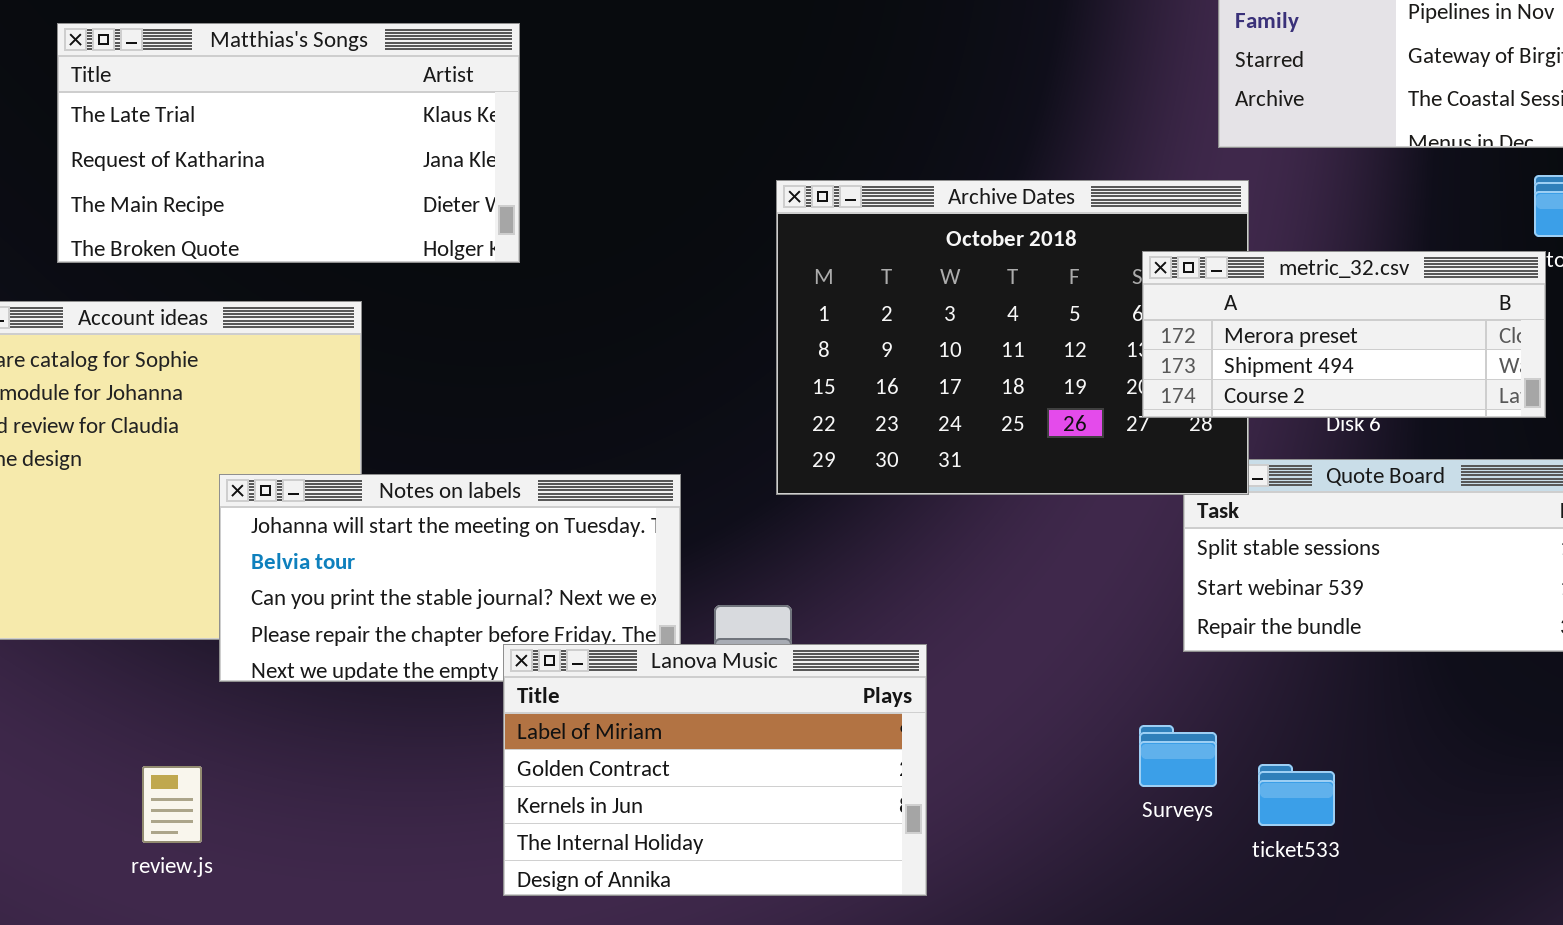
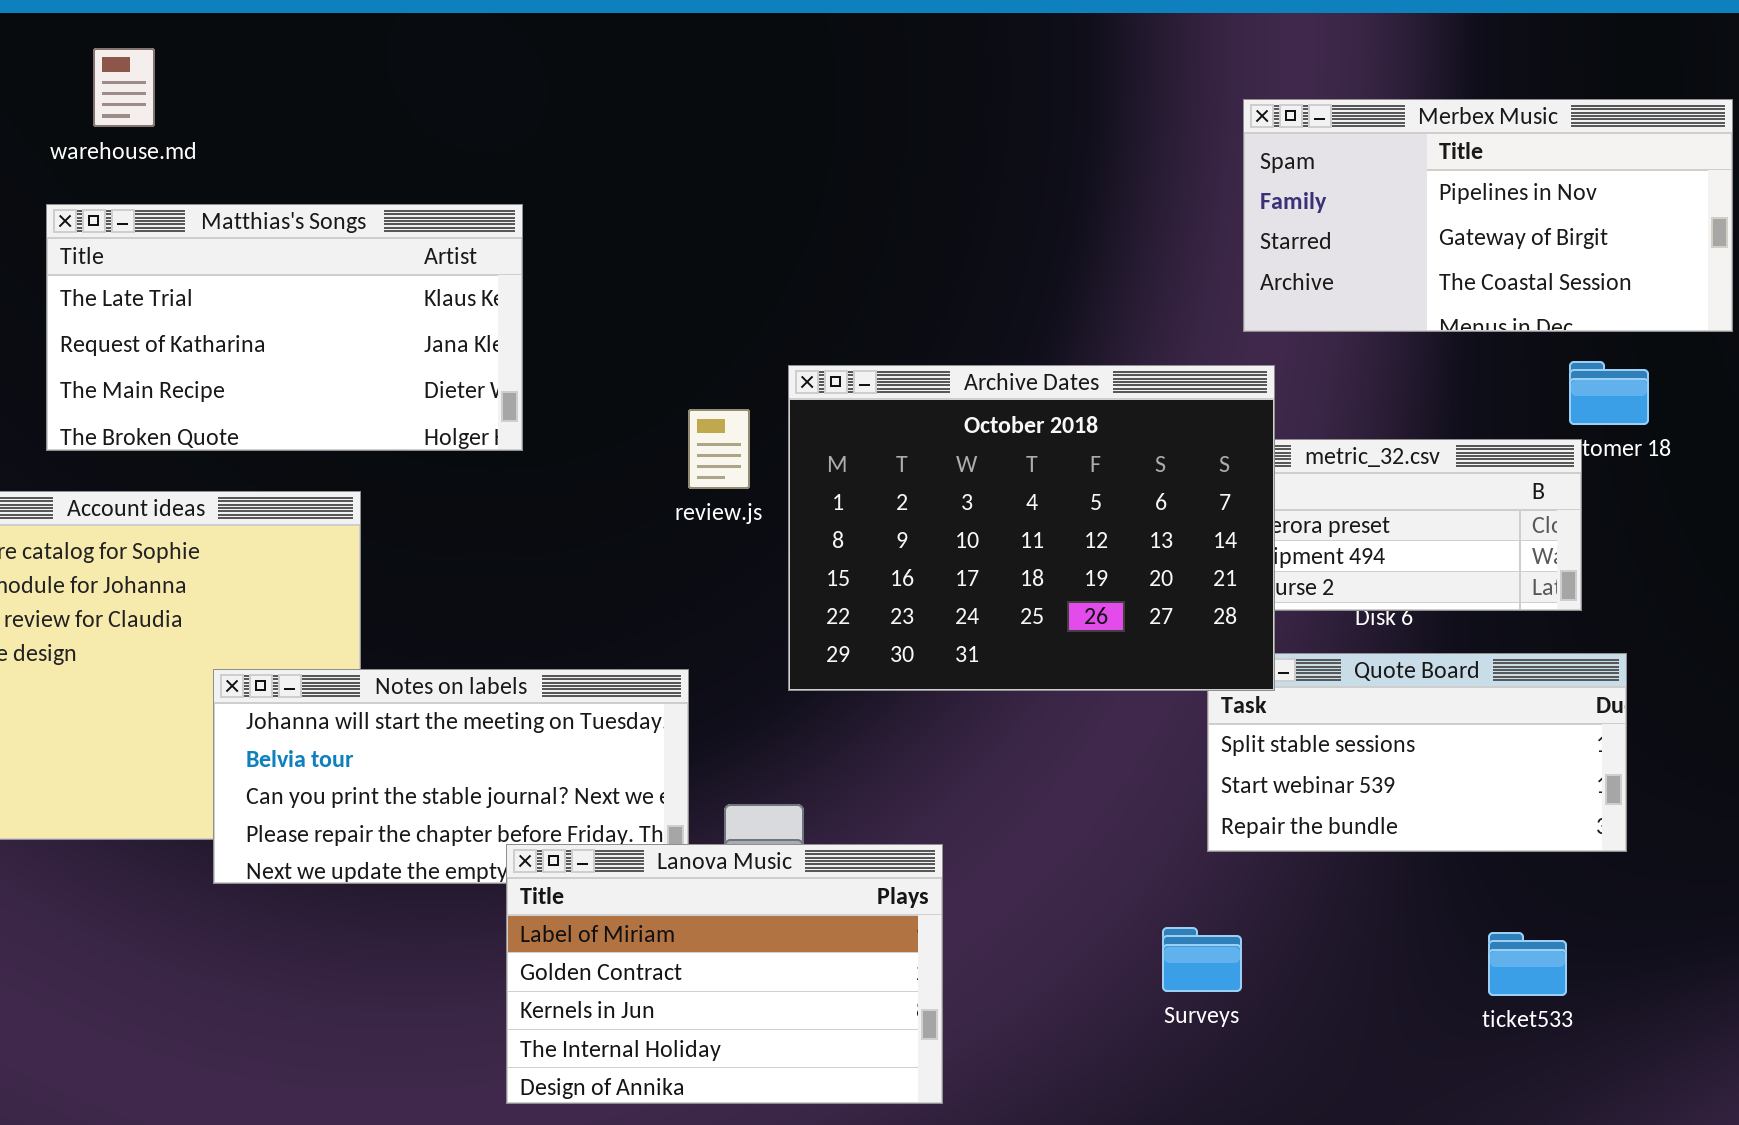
Archive Dates: [776,180,1249,495] -> [788,365,1275,691], raised
ticket533: [1258,764,1335,826] -> [1488,932,1567,996], moved
review.js: [142,766,202,843] -> [688,409,750,489], moved

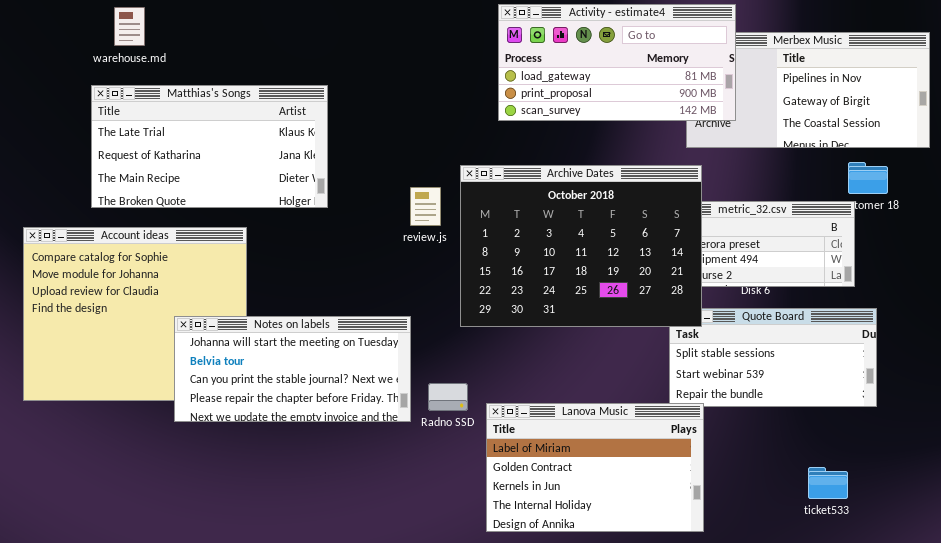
Activity - estimate4: none -> [498,4,736,121], opened
Lanova Music: [506,844,943,1104] -> [486,403,704,532], moved
ticket533: [1488,932,1567,996] -> [808,467,848,499], moved

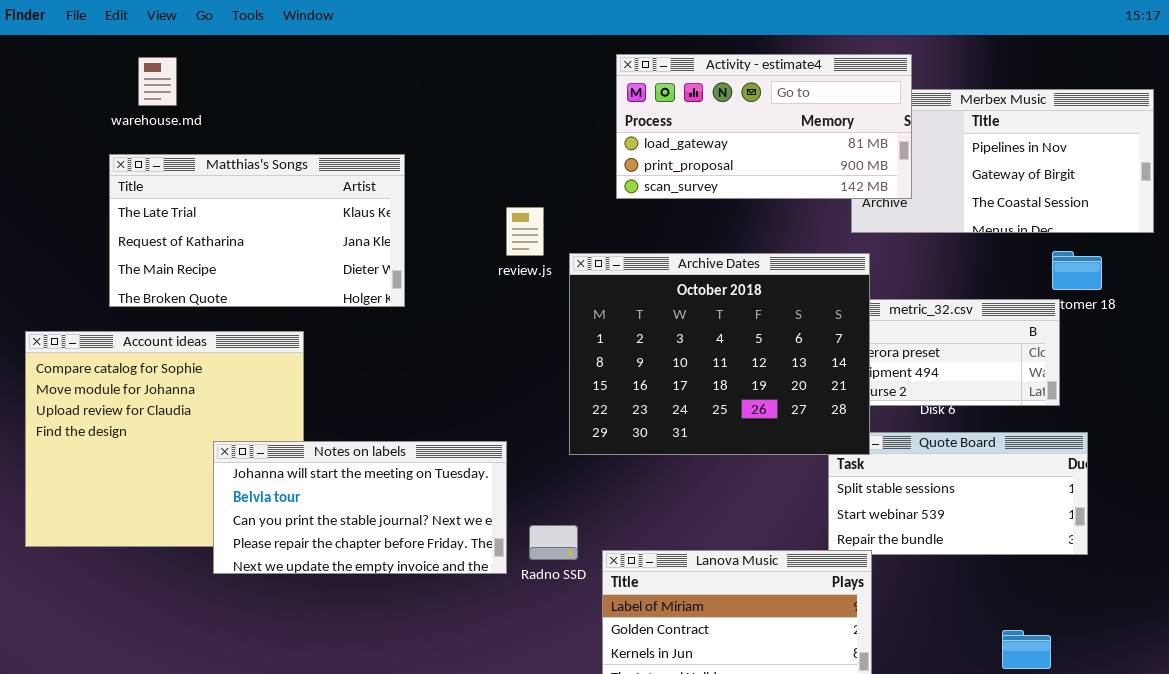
review.js: [410,187,441,226] -> [506,207,544,256], moved

